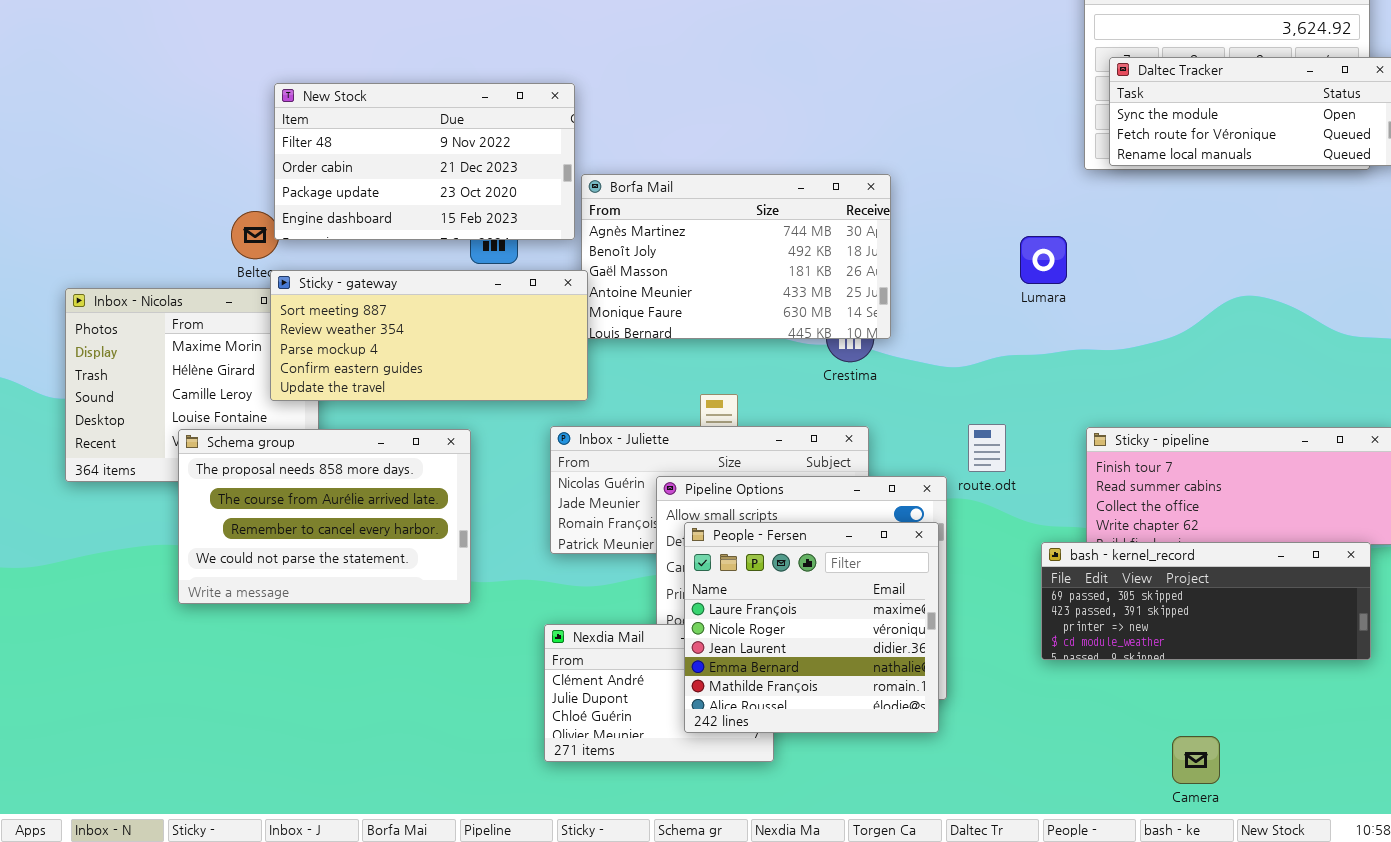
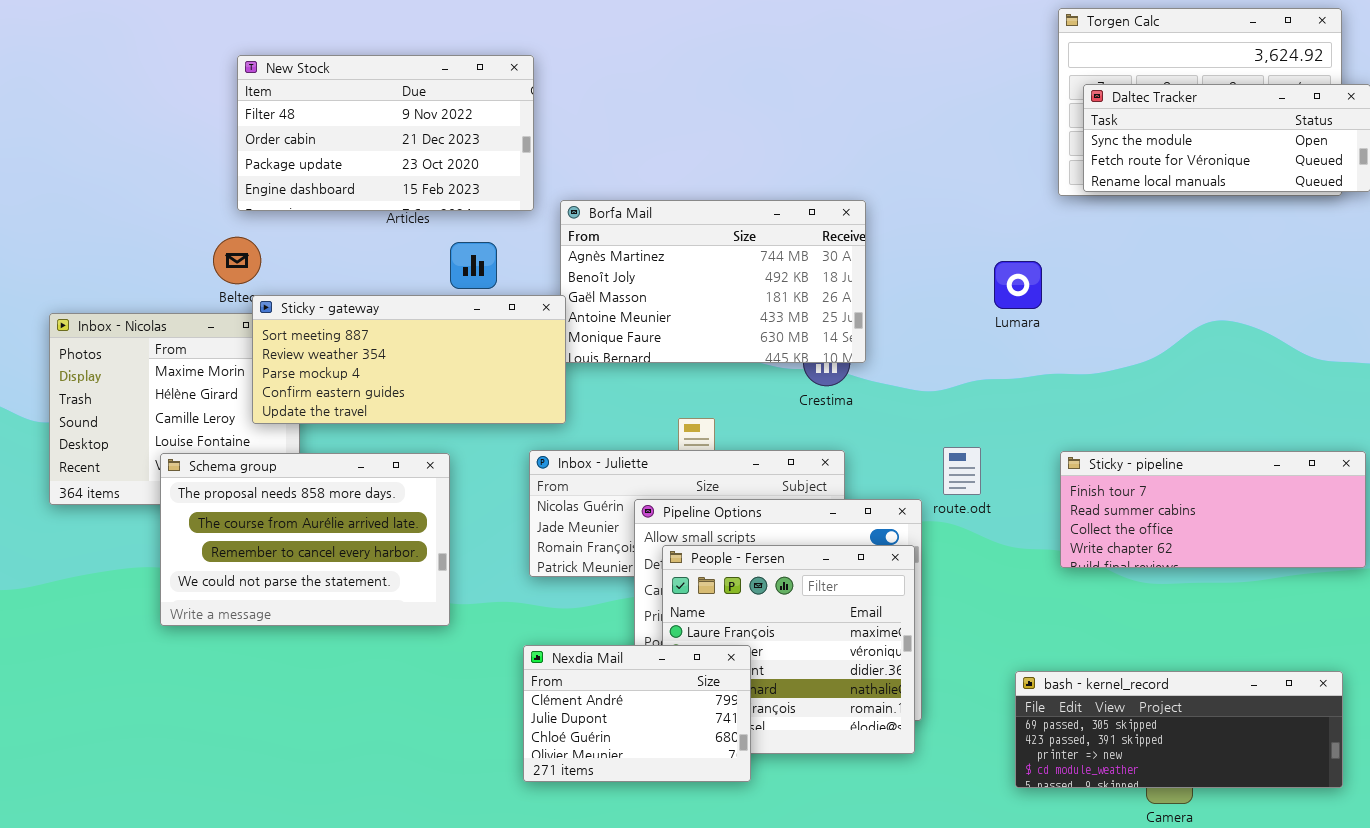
New Stock: [274,83,575,240] -> [237,55,534,211], moved
bash - kernel_record: [1041,542,1371,660] -> [1015,671,1343,788], moved
Nexdia Mail: [544,624,774,762] -> [523,645,751,782], raised

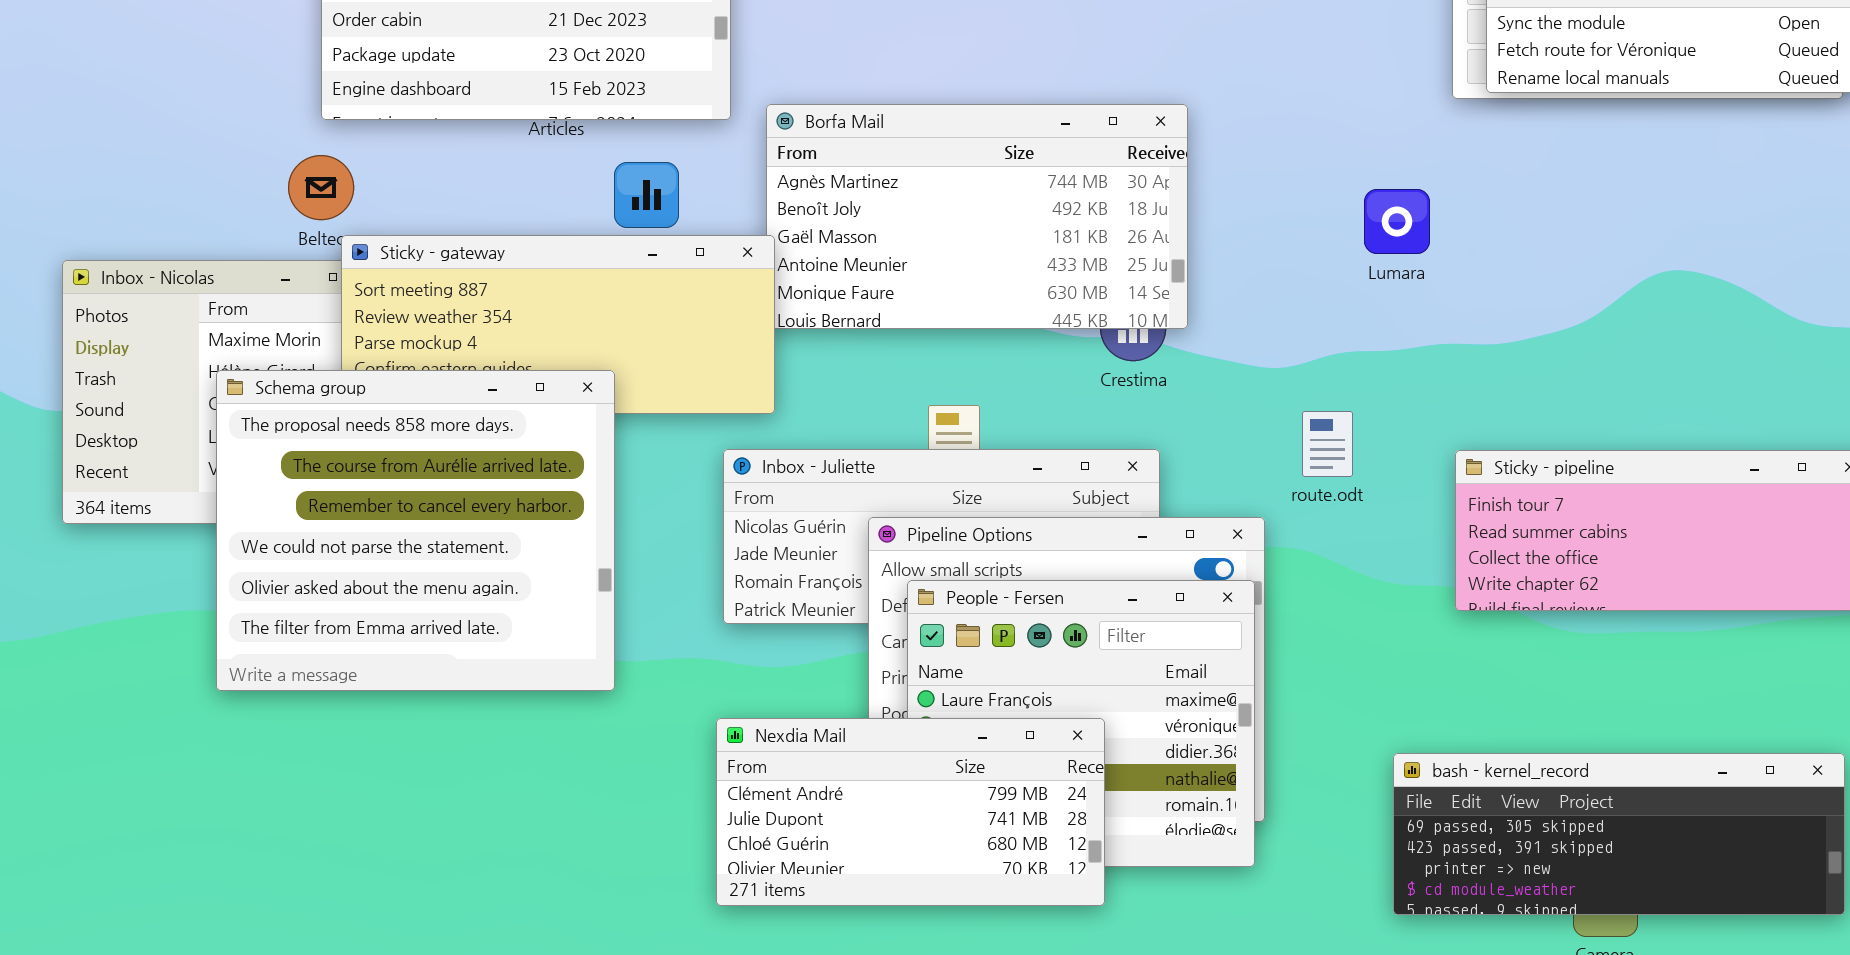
route.odt: [943,447,981,495] -> [1302,411,1353,477], moved
Schema group: [160,453,450,626] -> [216,370,615,691], resized
Nexdia Mail: [523,645,751,782] -> [716,718,1105,906], resized

